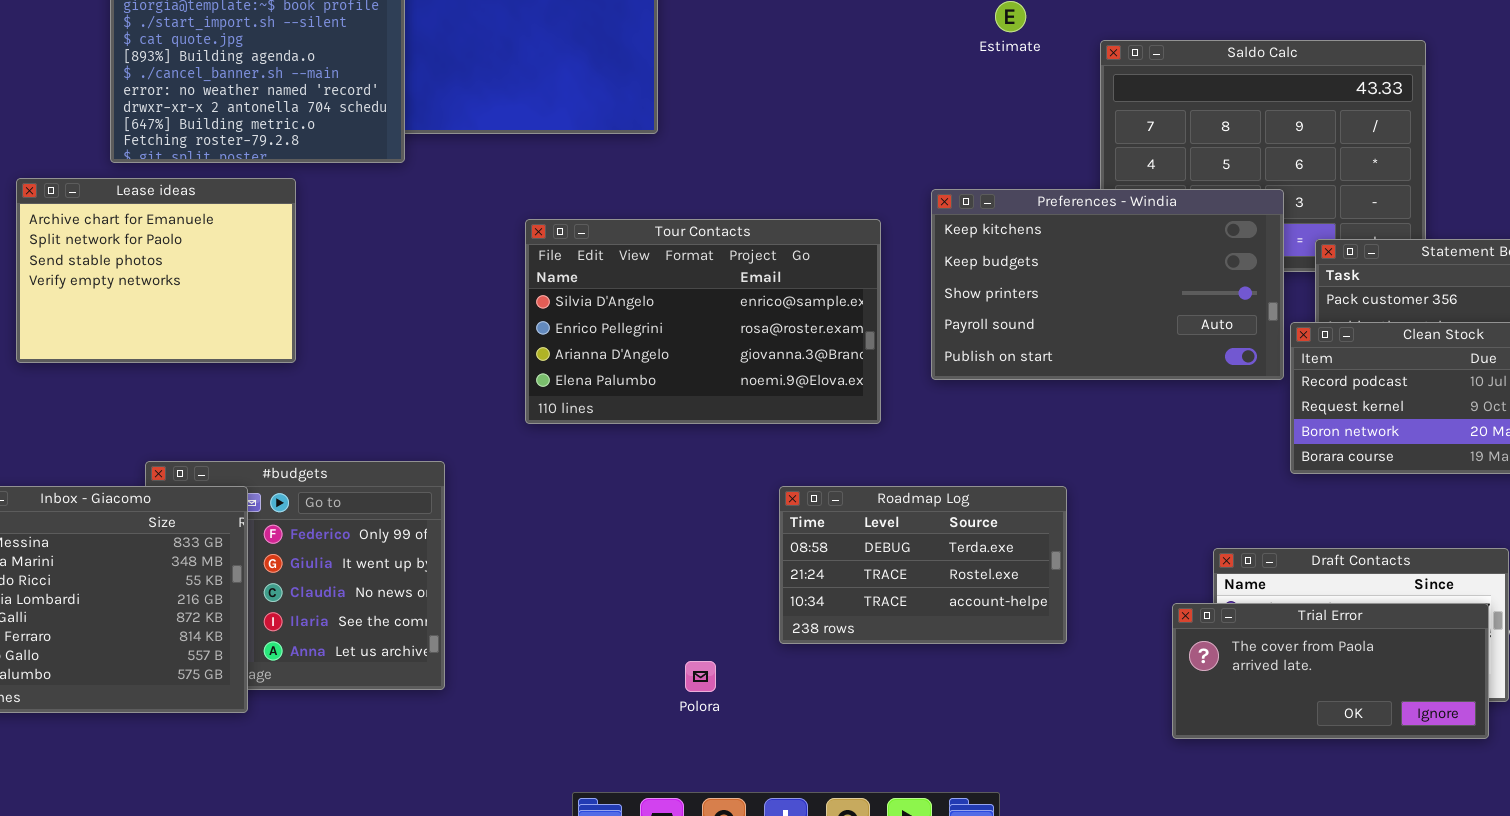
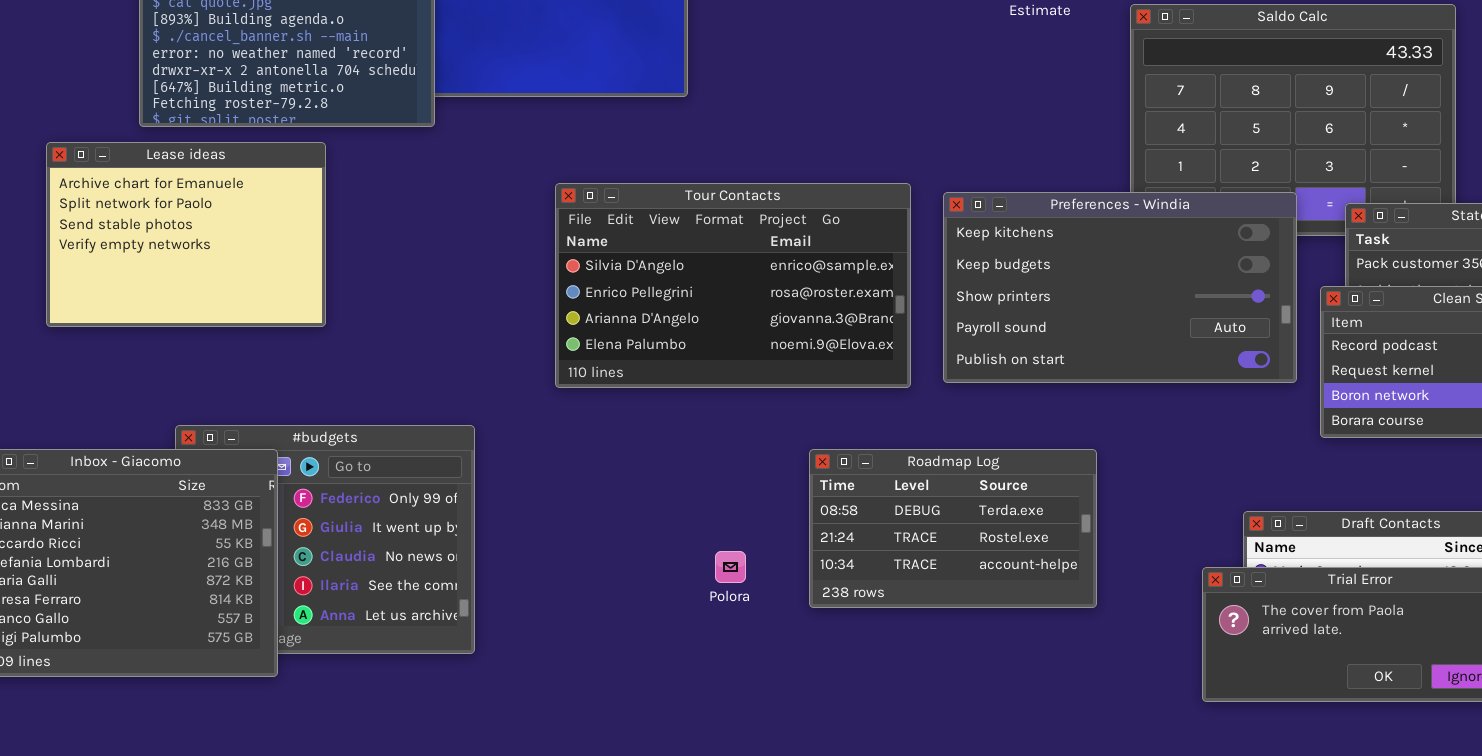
Preferences - Windia: [931,189,1284,380] -> [943,192,1297,383], moved
Polora: [685,661,716,692] -> [715,551,746,583], moved

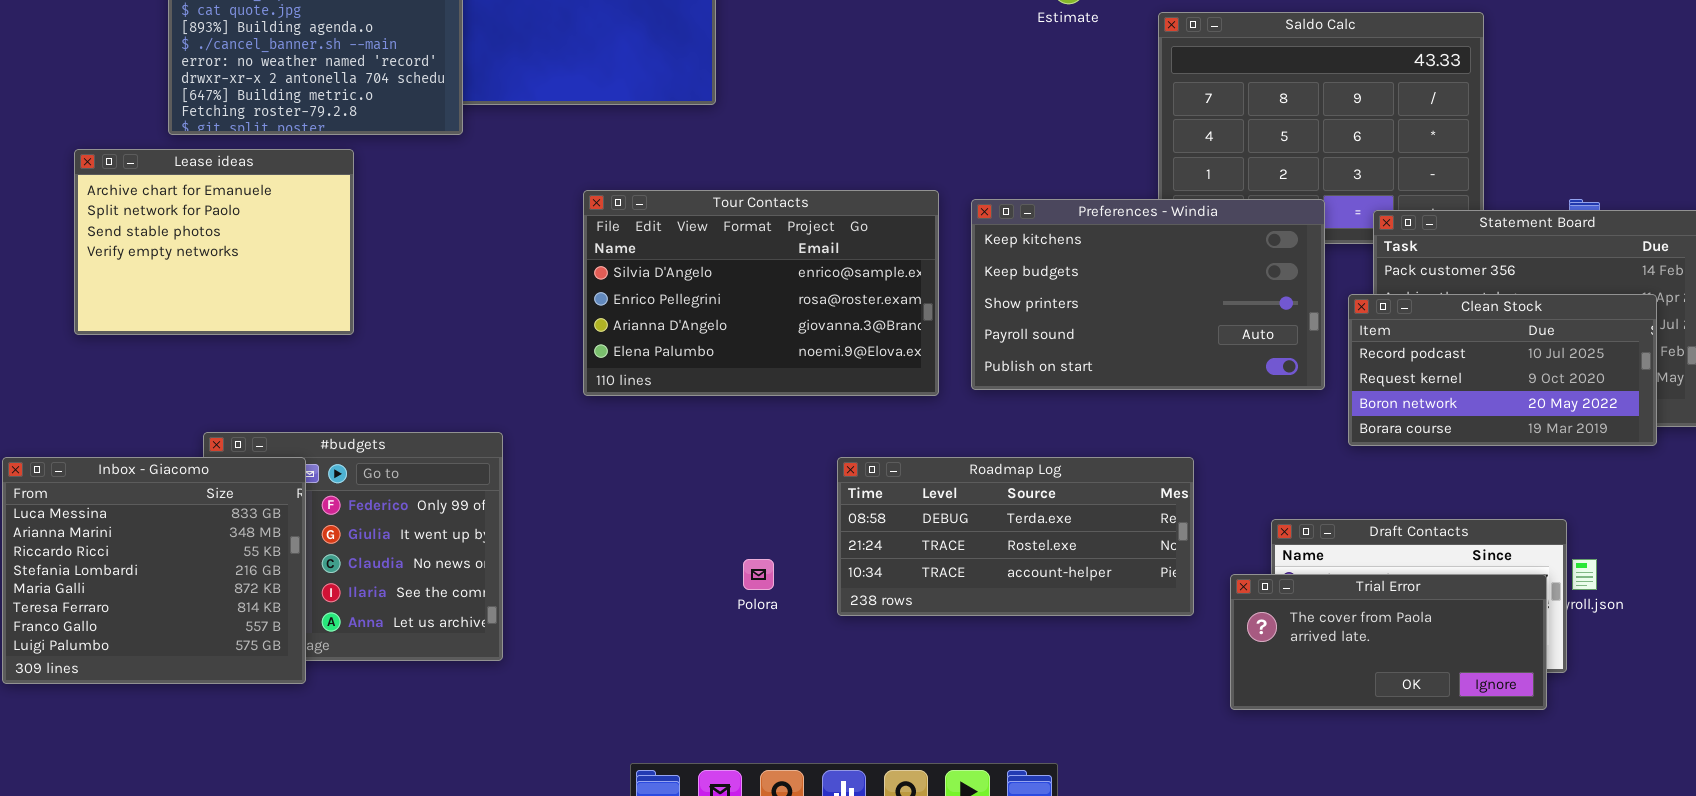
Roadmap Log: [809,449,1097,608] -> [837,457,1194,616], resized

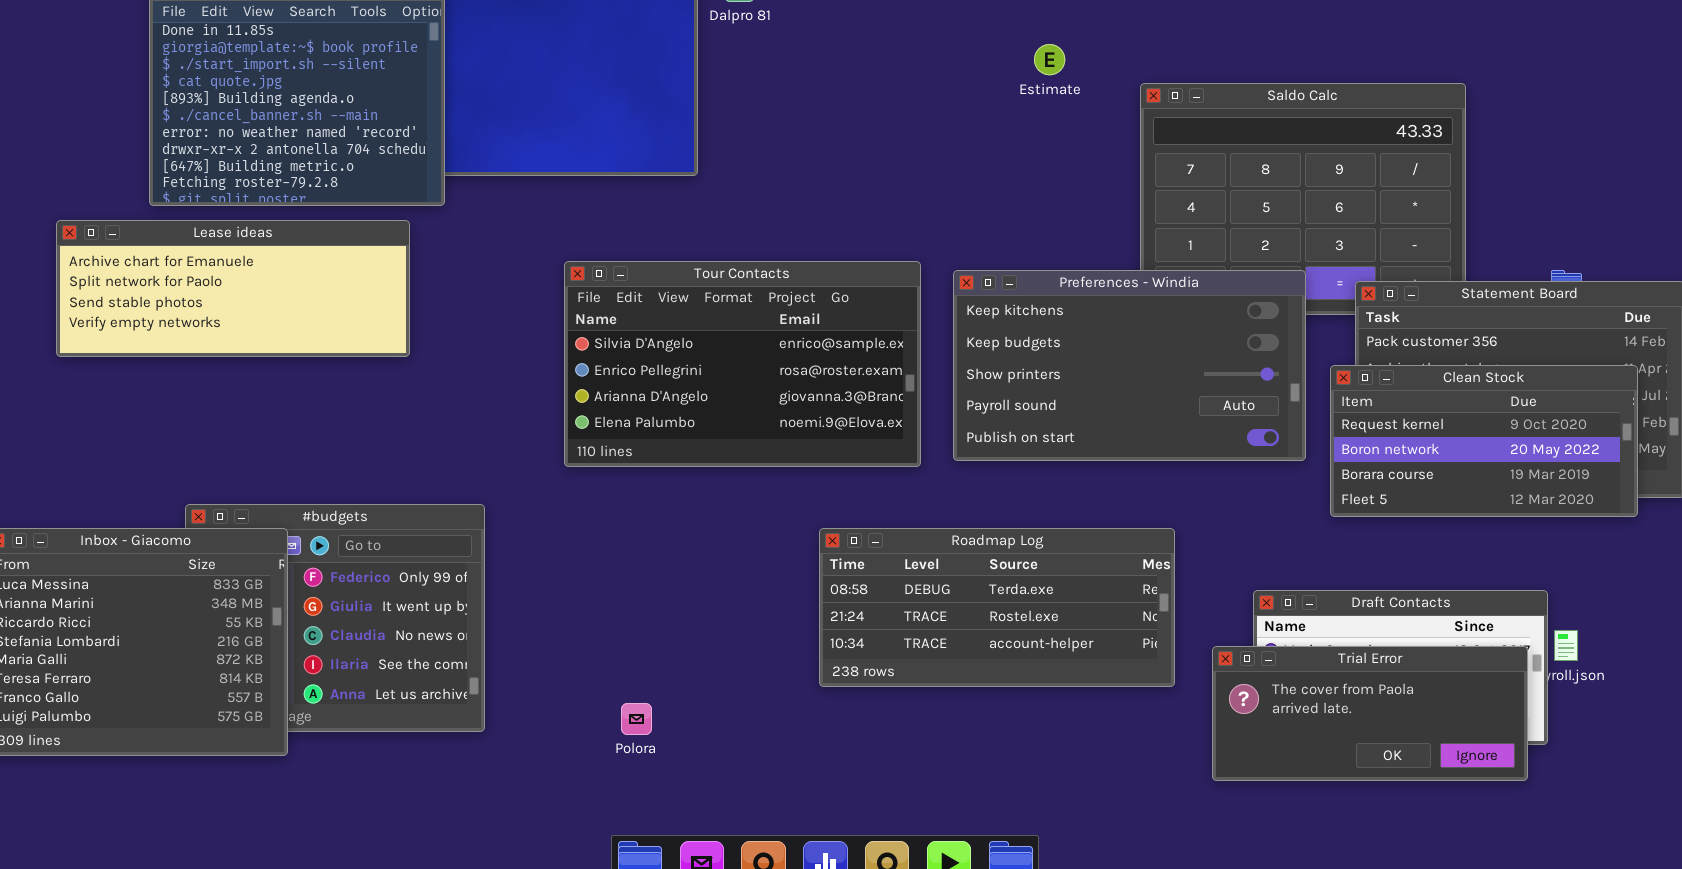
Lease ideas: [74,149,354,335] -> [56,220,410,357], resized
Clean Stock: [1348,294,1657,446] -> [1330,365,1638,517], scrolled down 1 row
Polora: [743,559,774,590] -> [621,703,652,735], moved

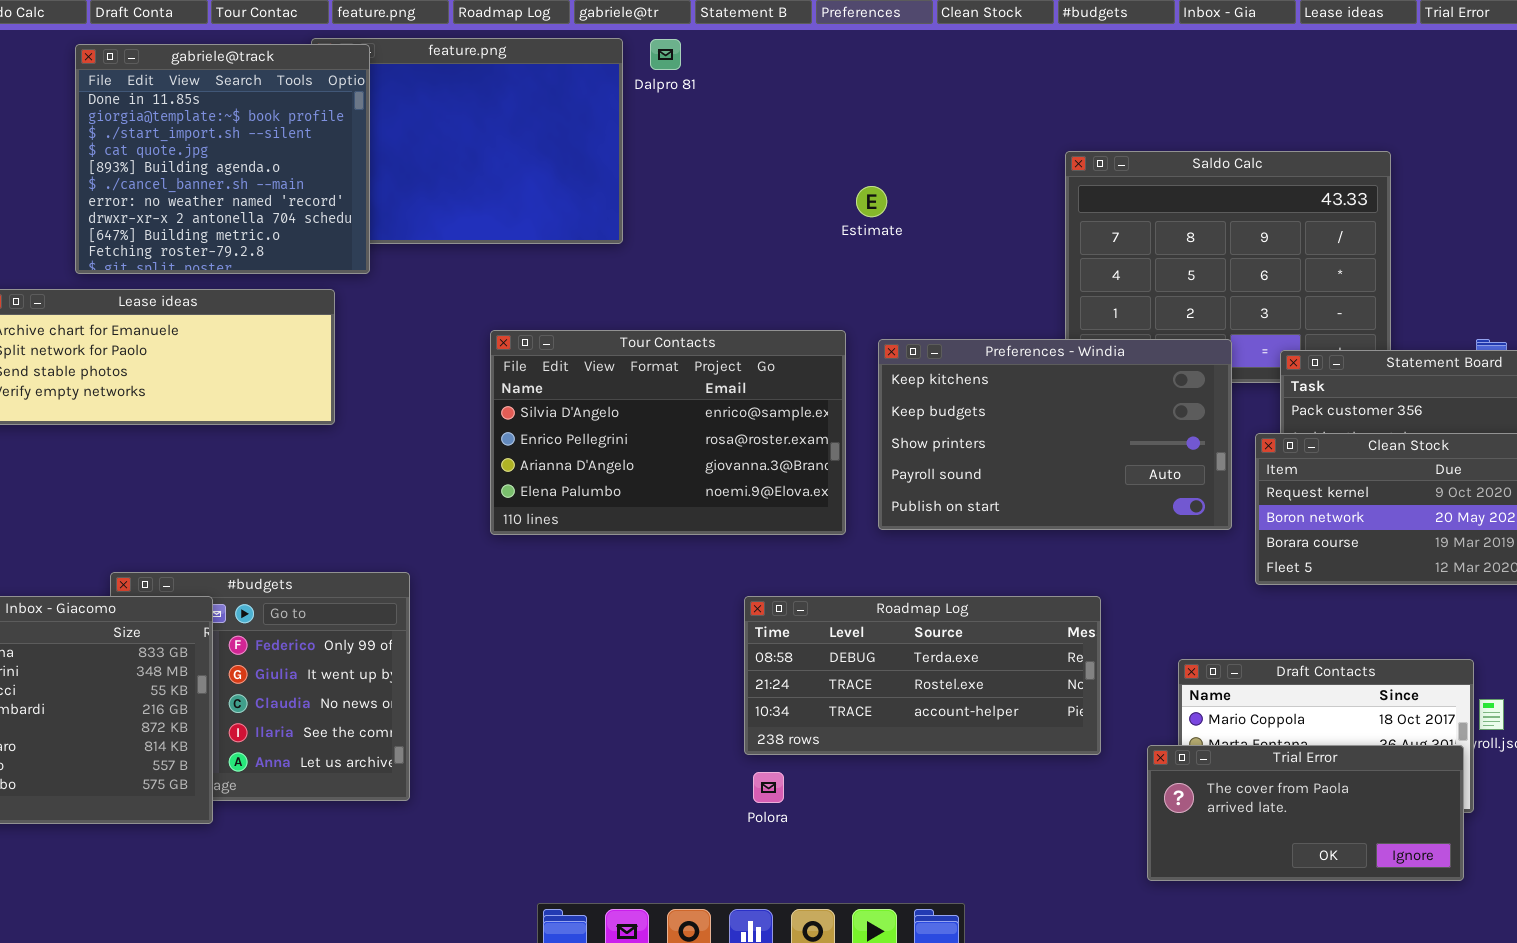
Estimate: [1034,44,1065,75] -> [856,186,887,217], moved
Trial Error: [1212,646,1528,781] -> [1147,745,1464,881], moved
Polora: [621,703,652,735] -> [753,772,784,803], moved

